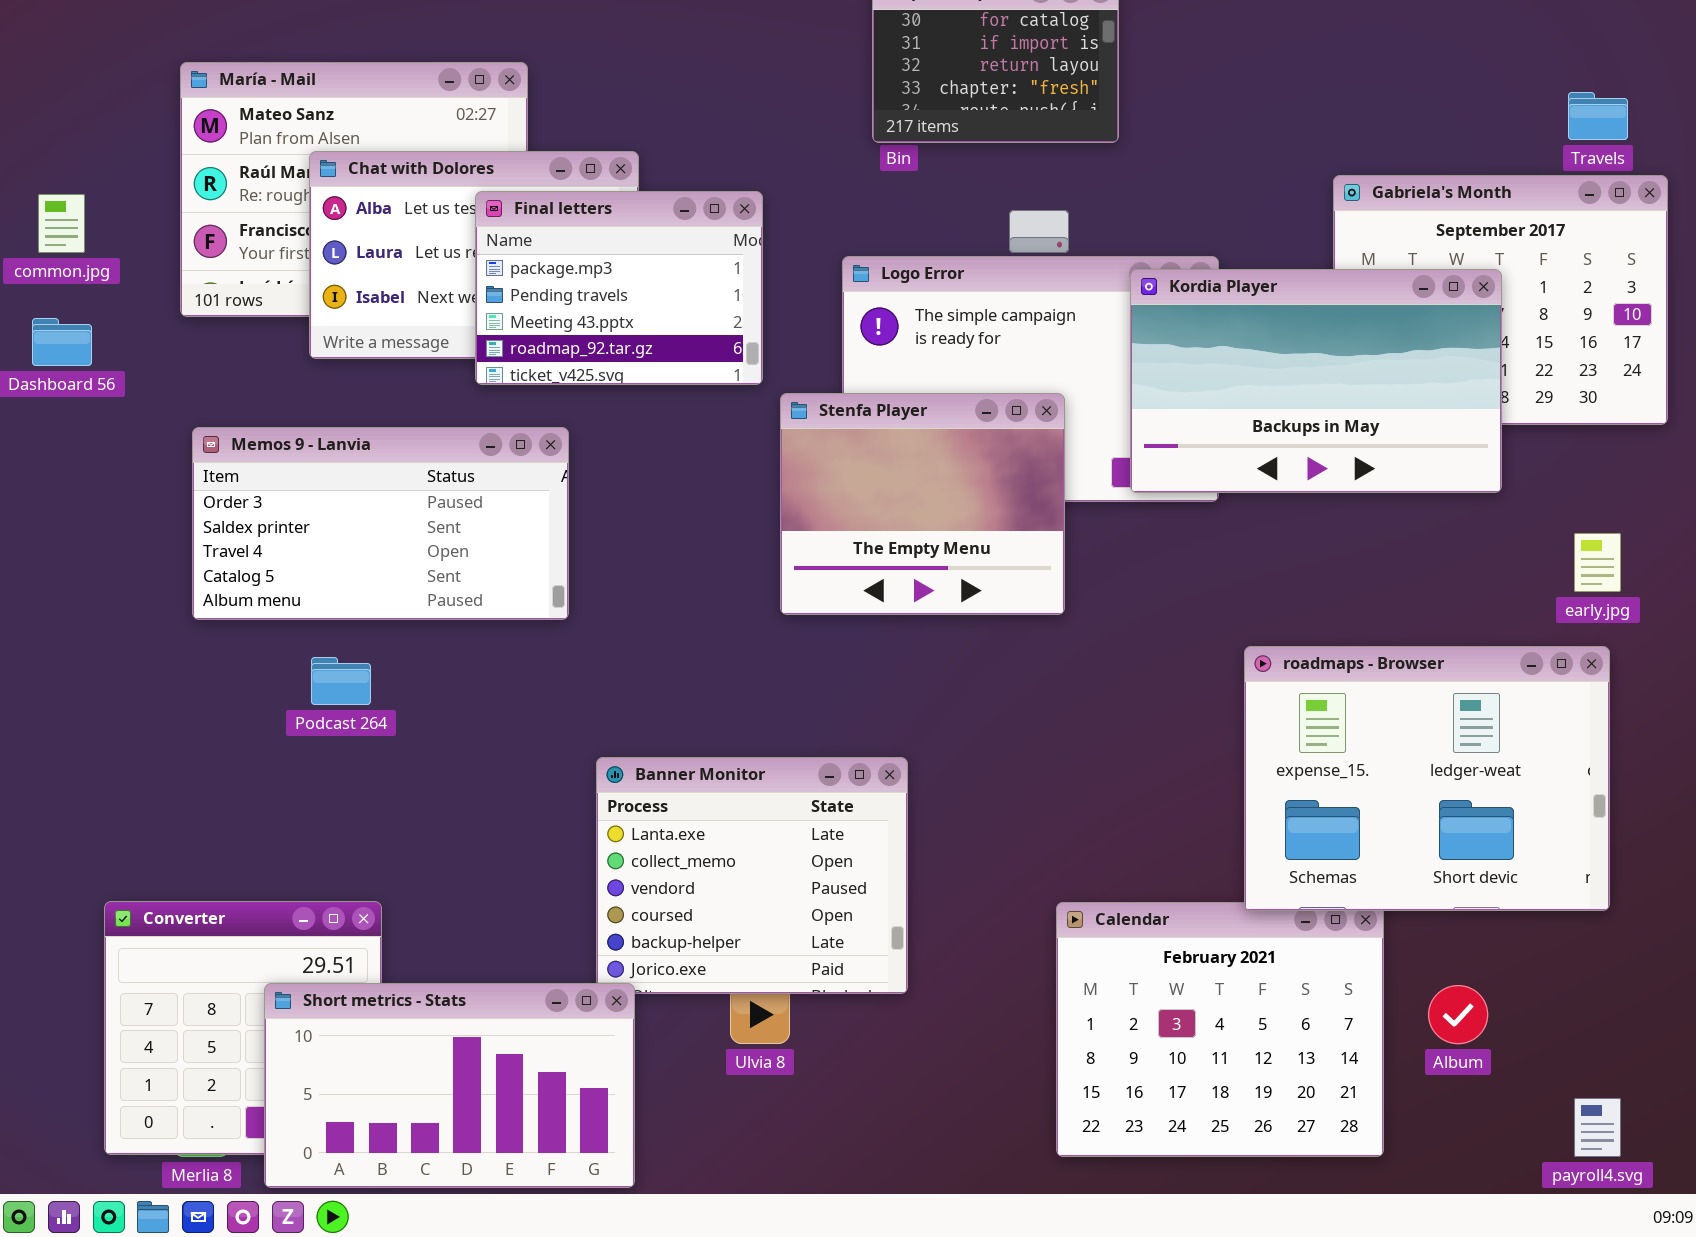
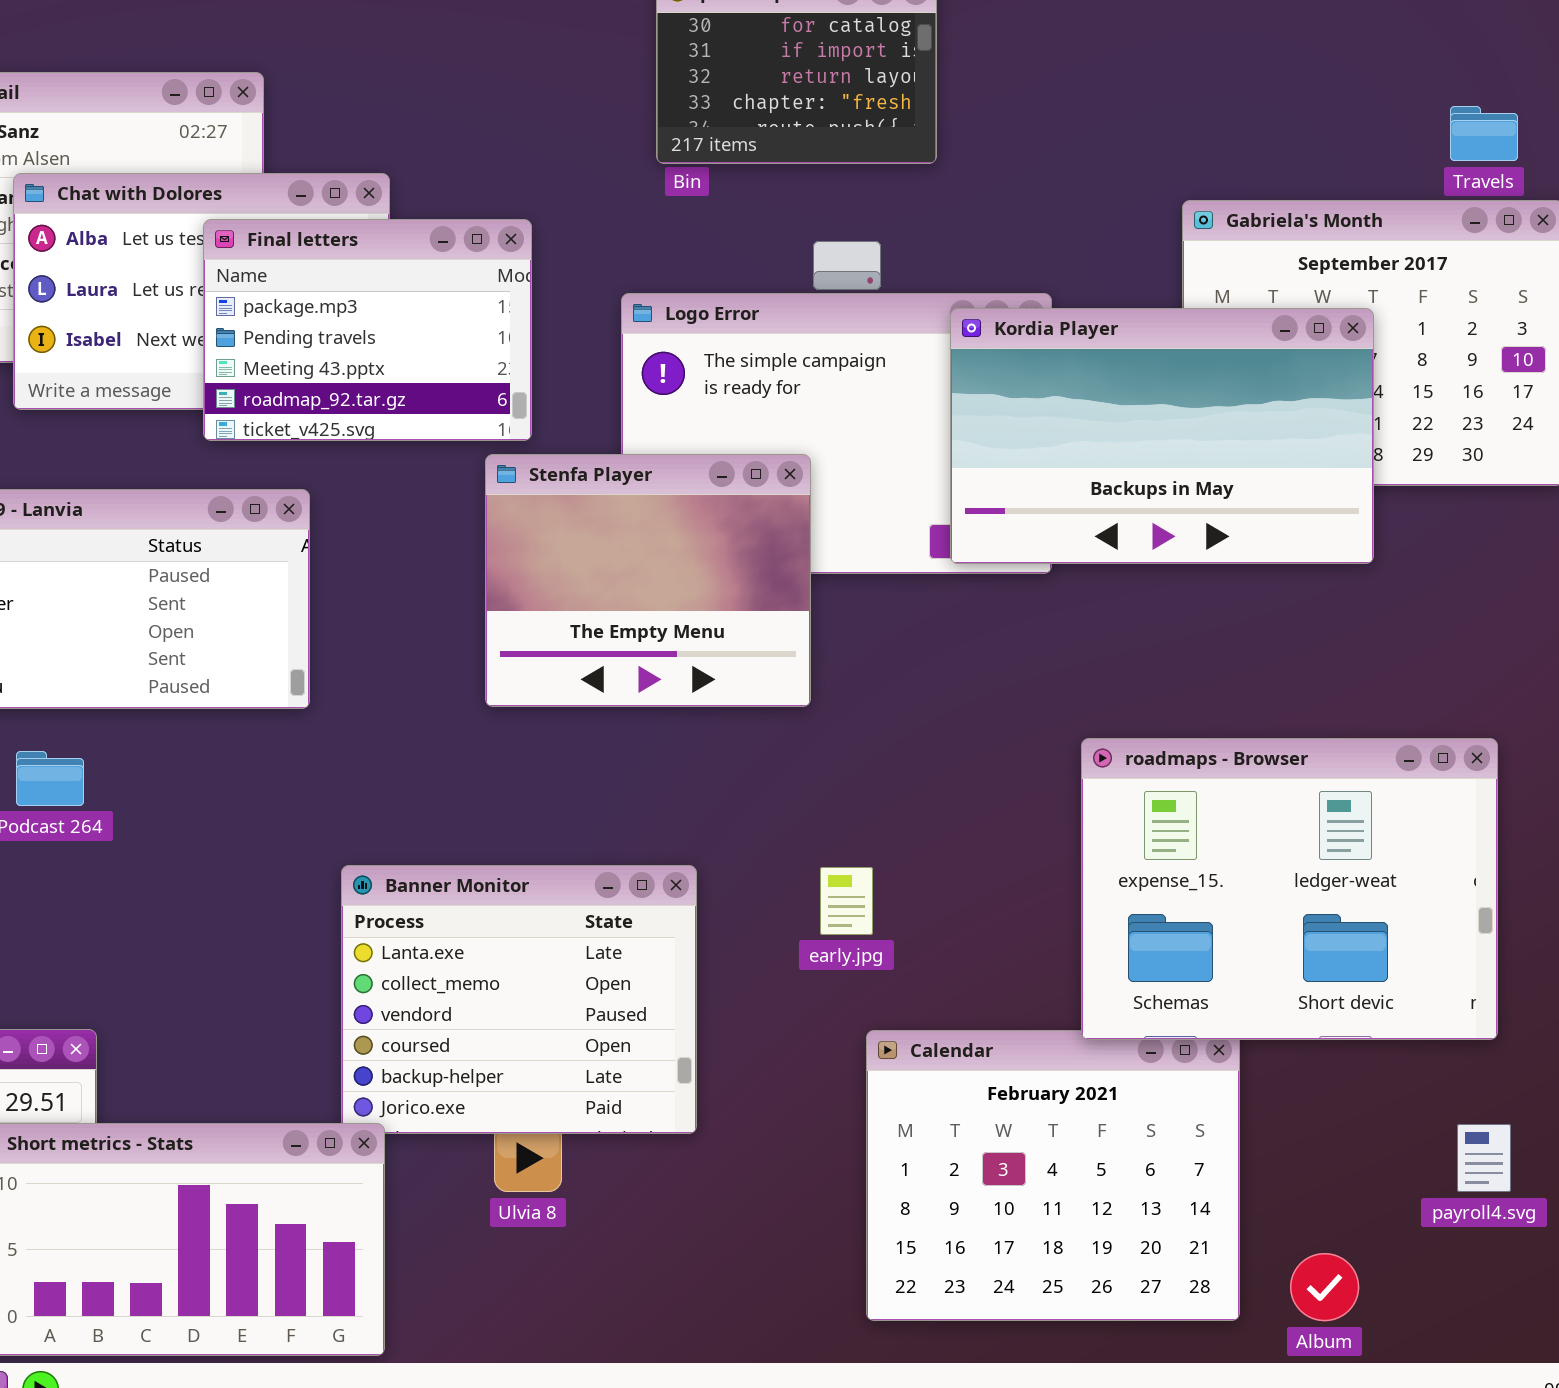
Stenfa Player: [780,393,1065,615] -> [485,454,811,707], moved
early.jpg: [1574,533,1621,592] -> [820,867,873,935], moved
Album: [1428,985,1488,1044] -> [1290,1253,1359,1321], moved
payroll4.svg: [1574,1098,1621,1157] -> [1457,1124,1511,1192], moved

